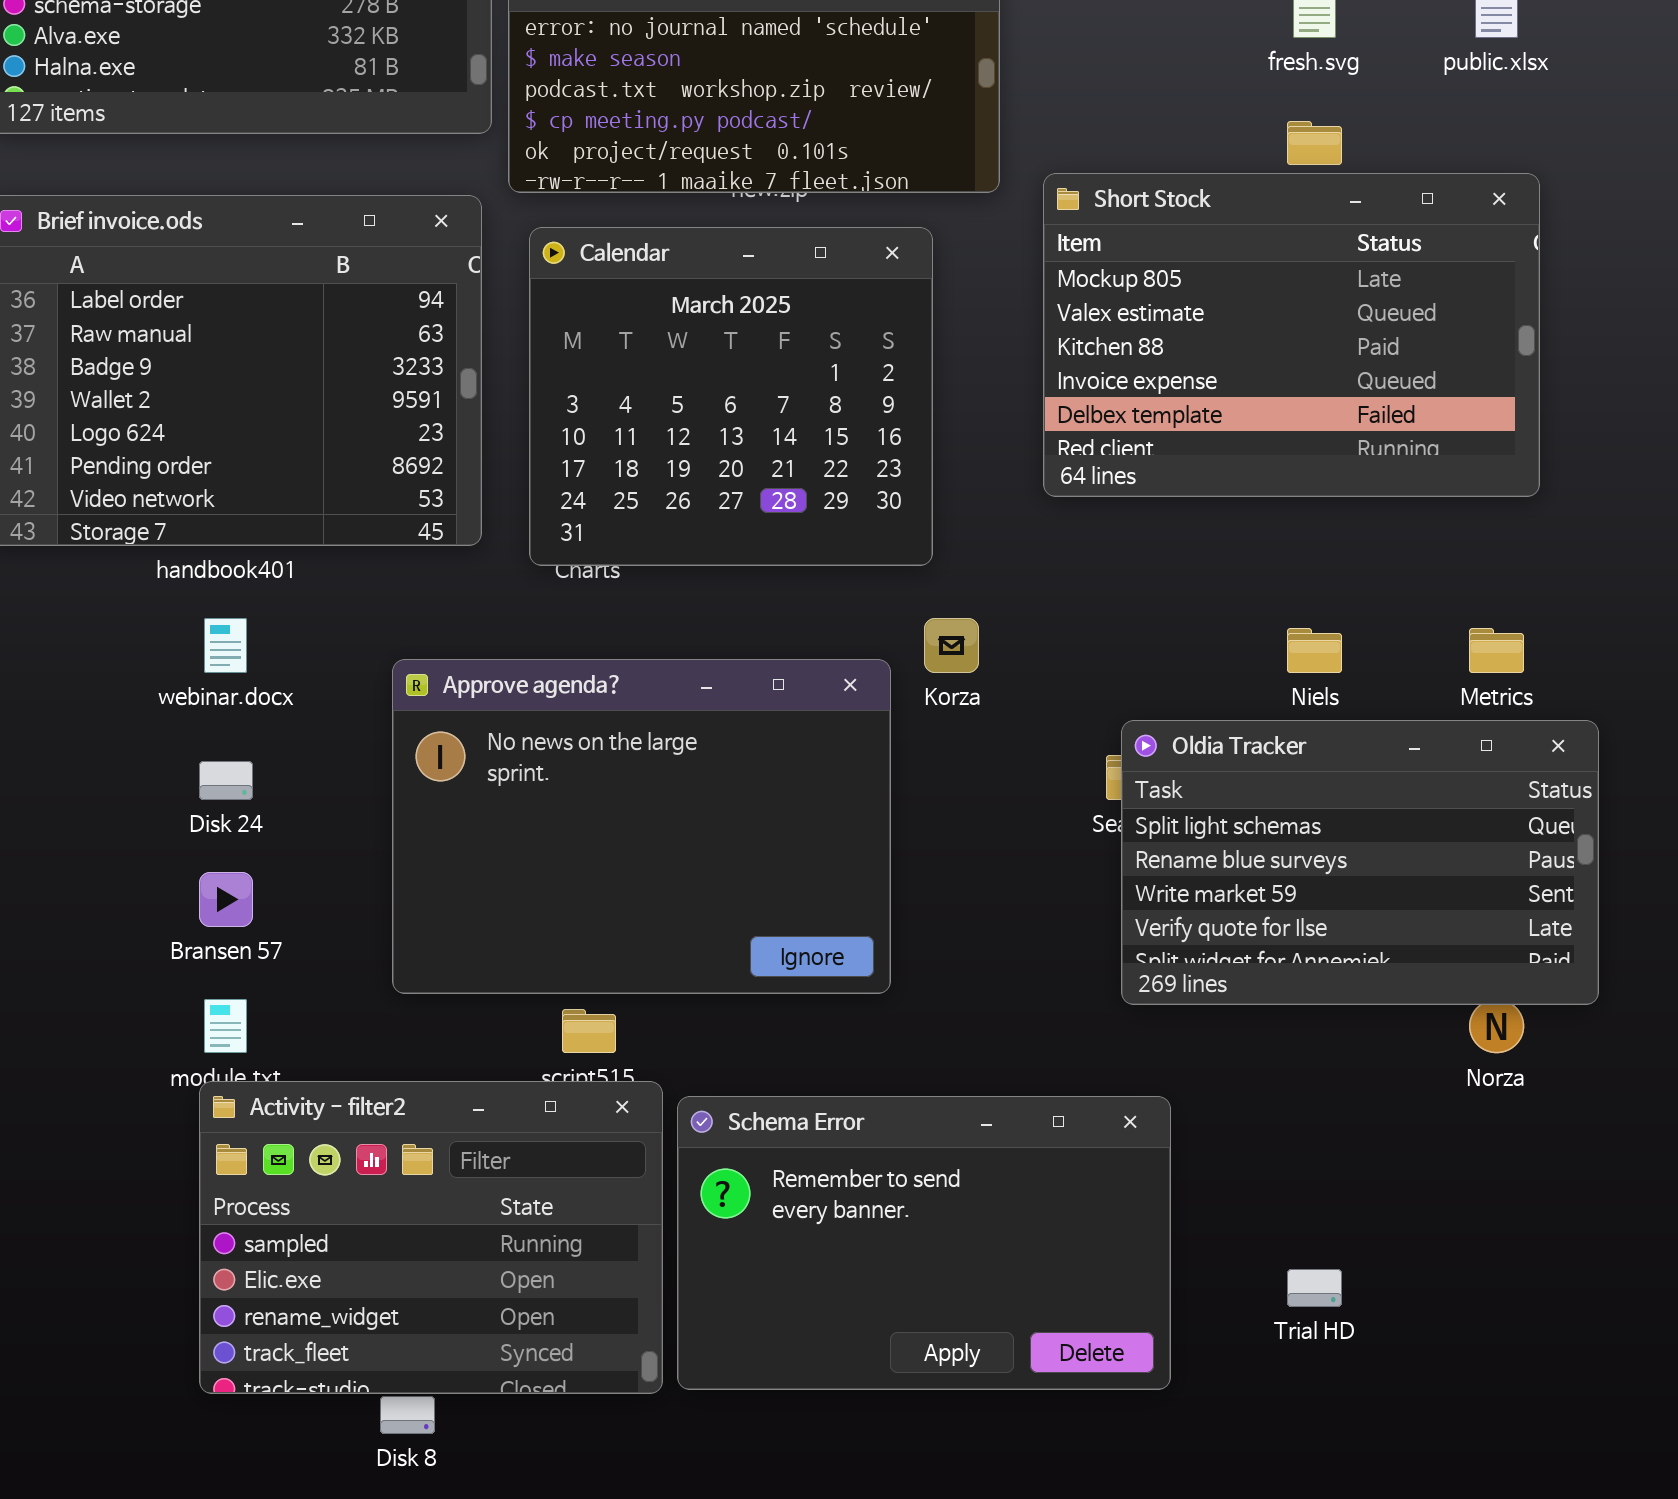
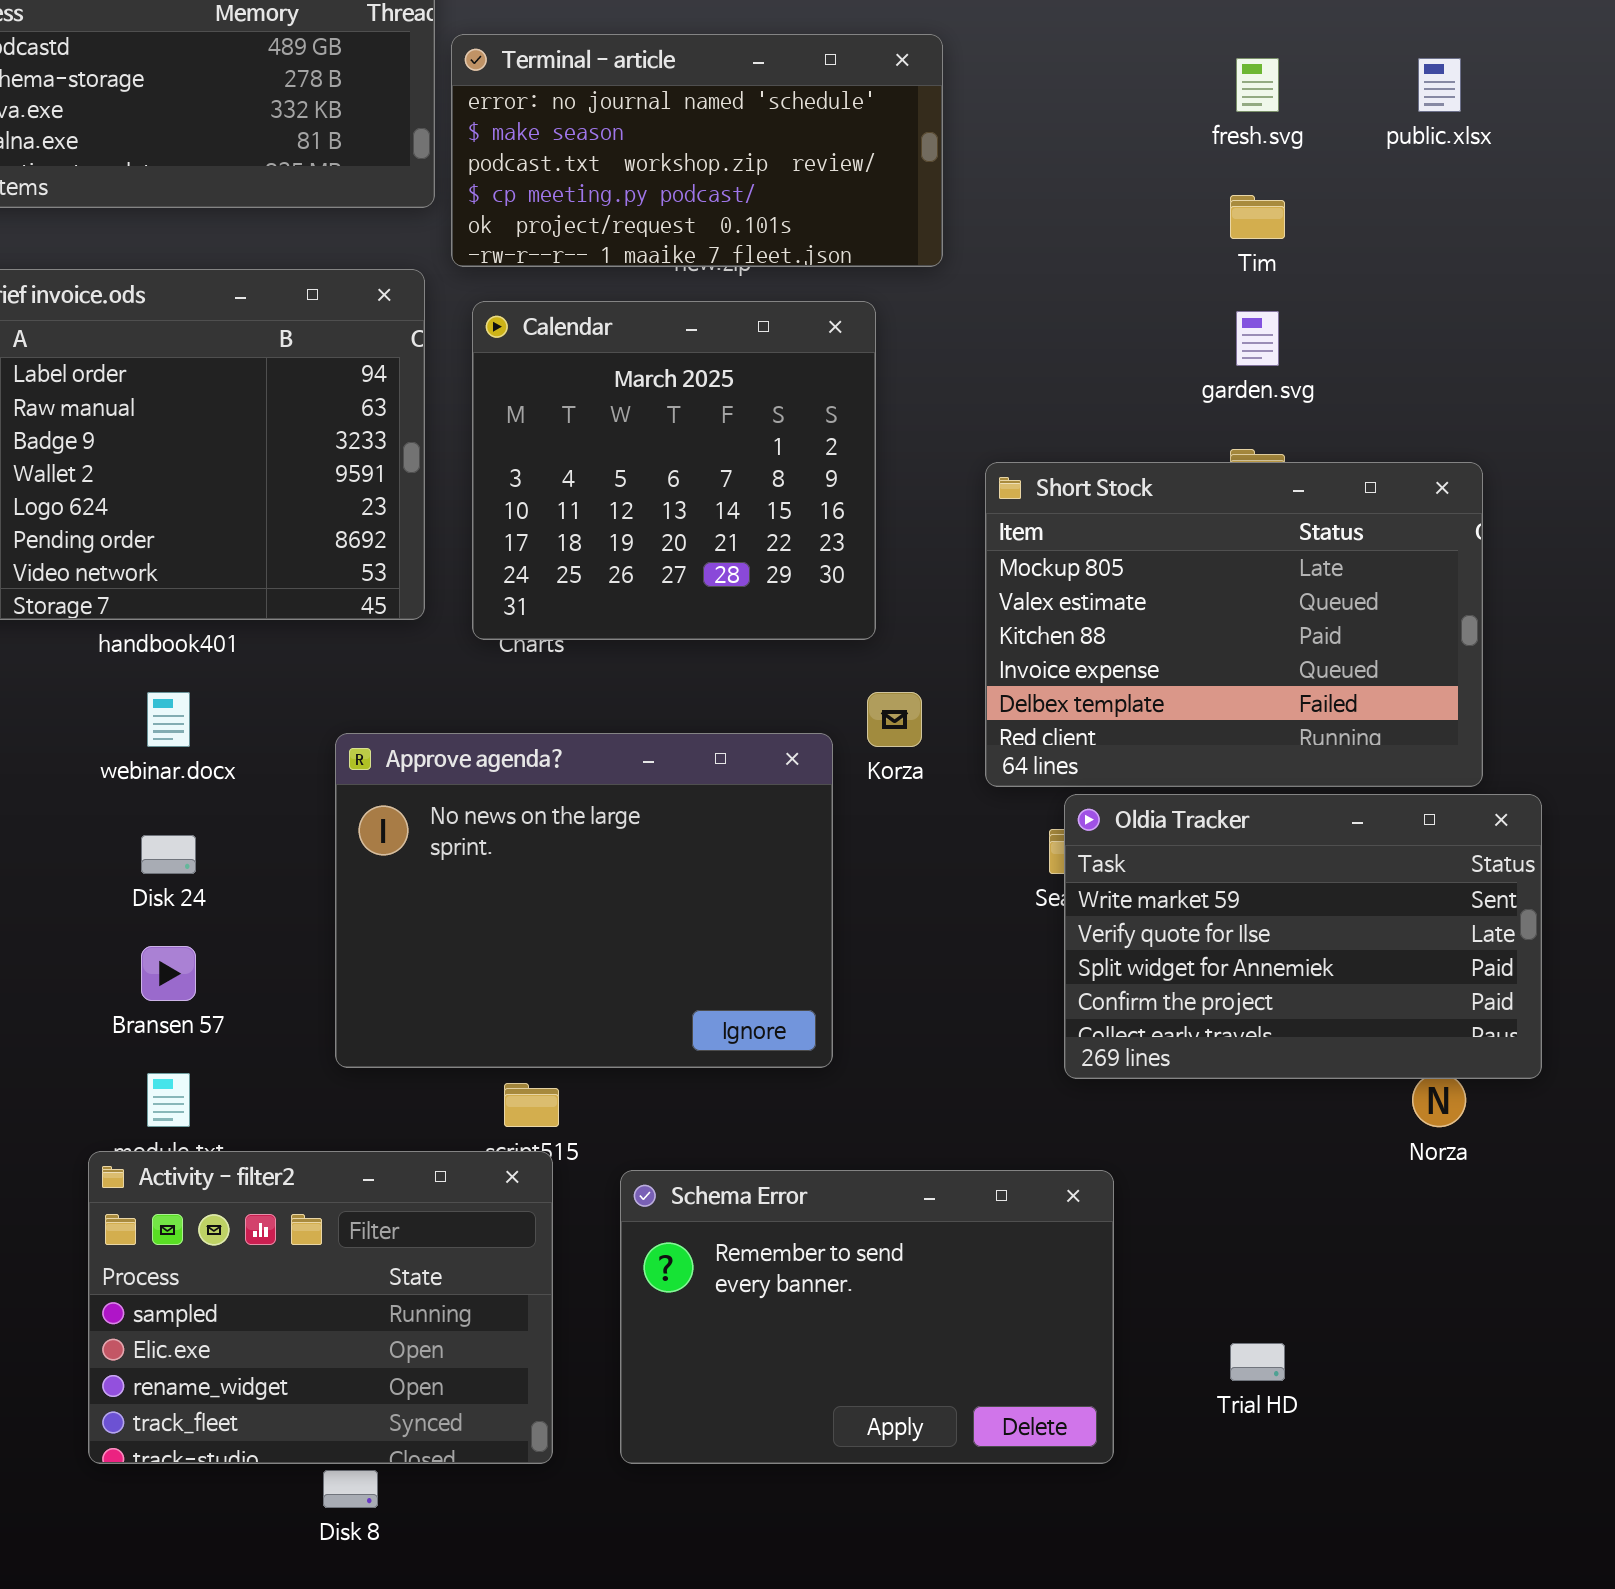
Short Stock: [1043,173,1540,497] -> [985,462,1483,787], moved
Oldia Tracker: [1121,720,1599,1005] -> [1064,794,1542,1079], scrolled down 2 rows
Activity - filter2: [199,1081,663,1394] -> [88,1151,553,1464], moved

